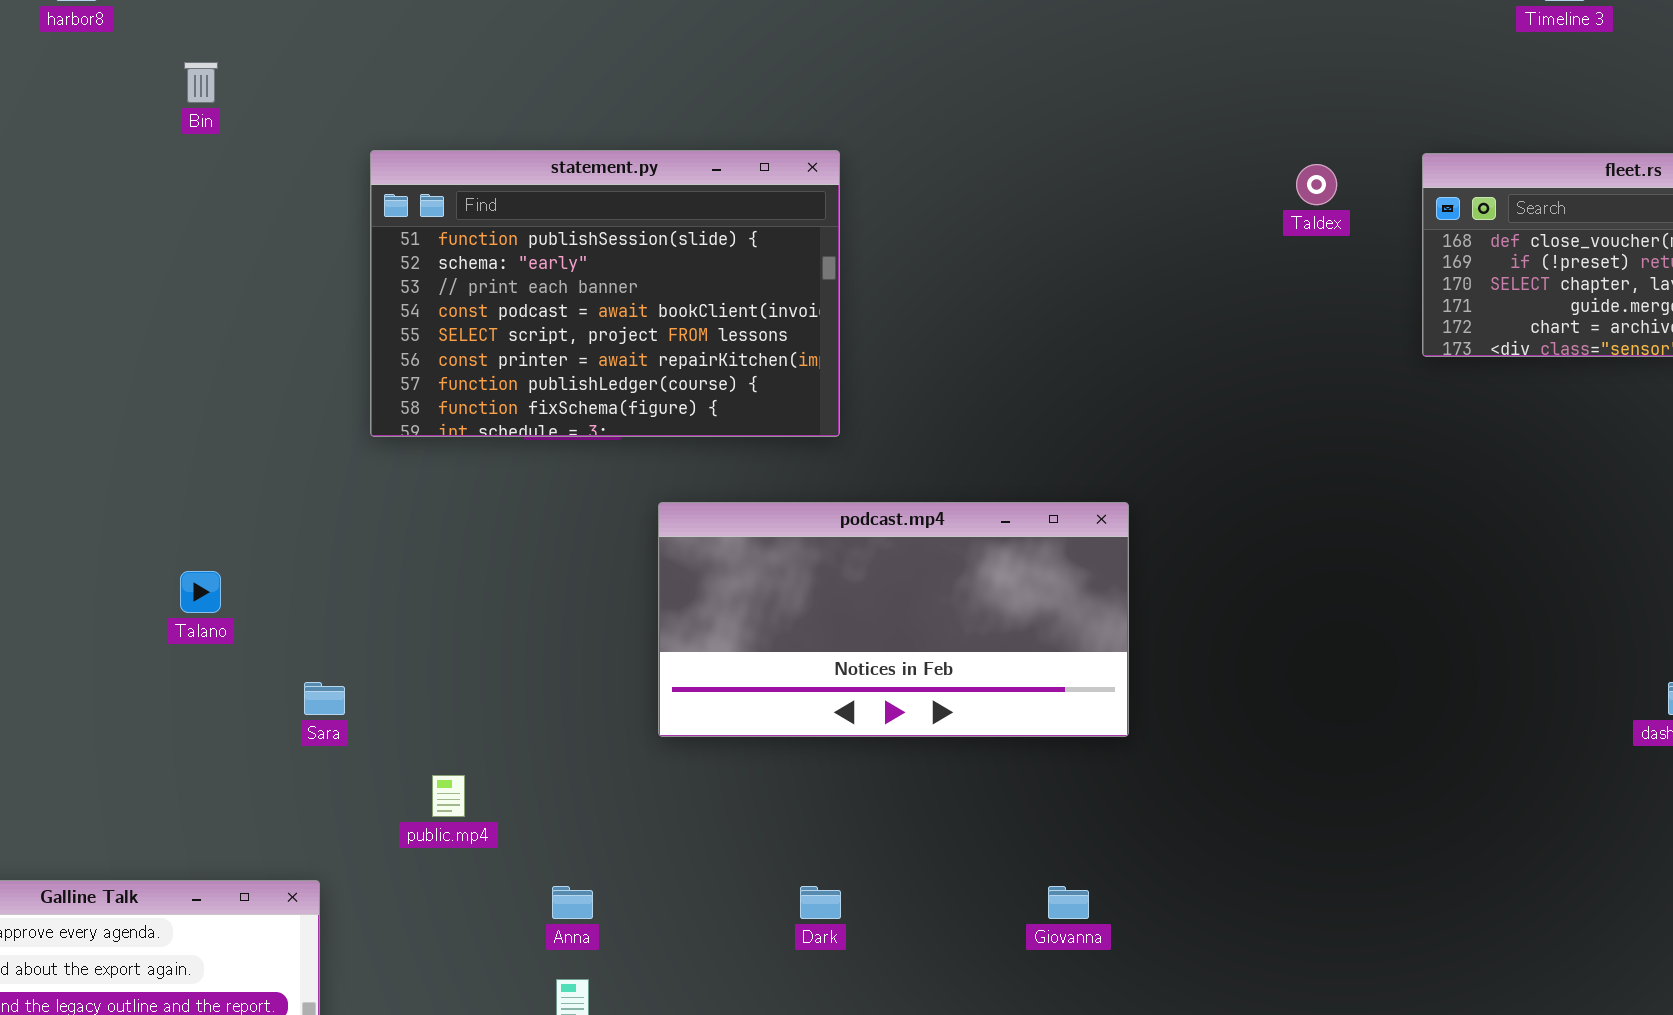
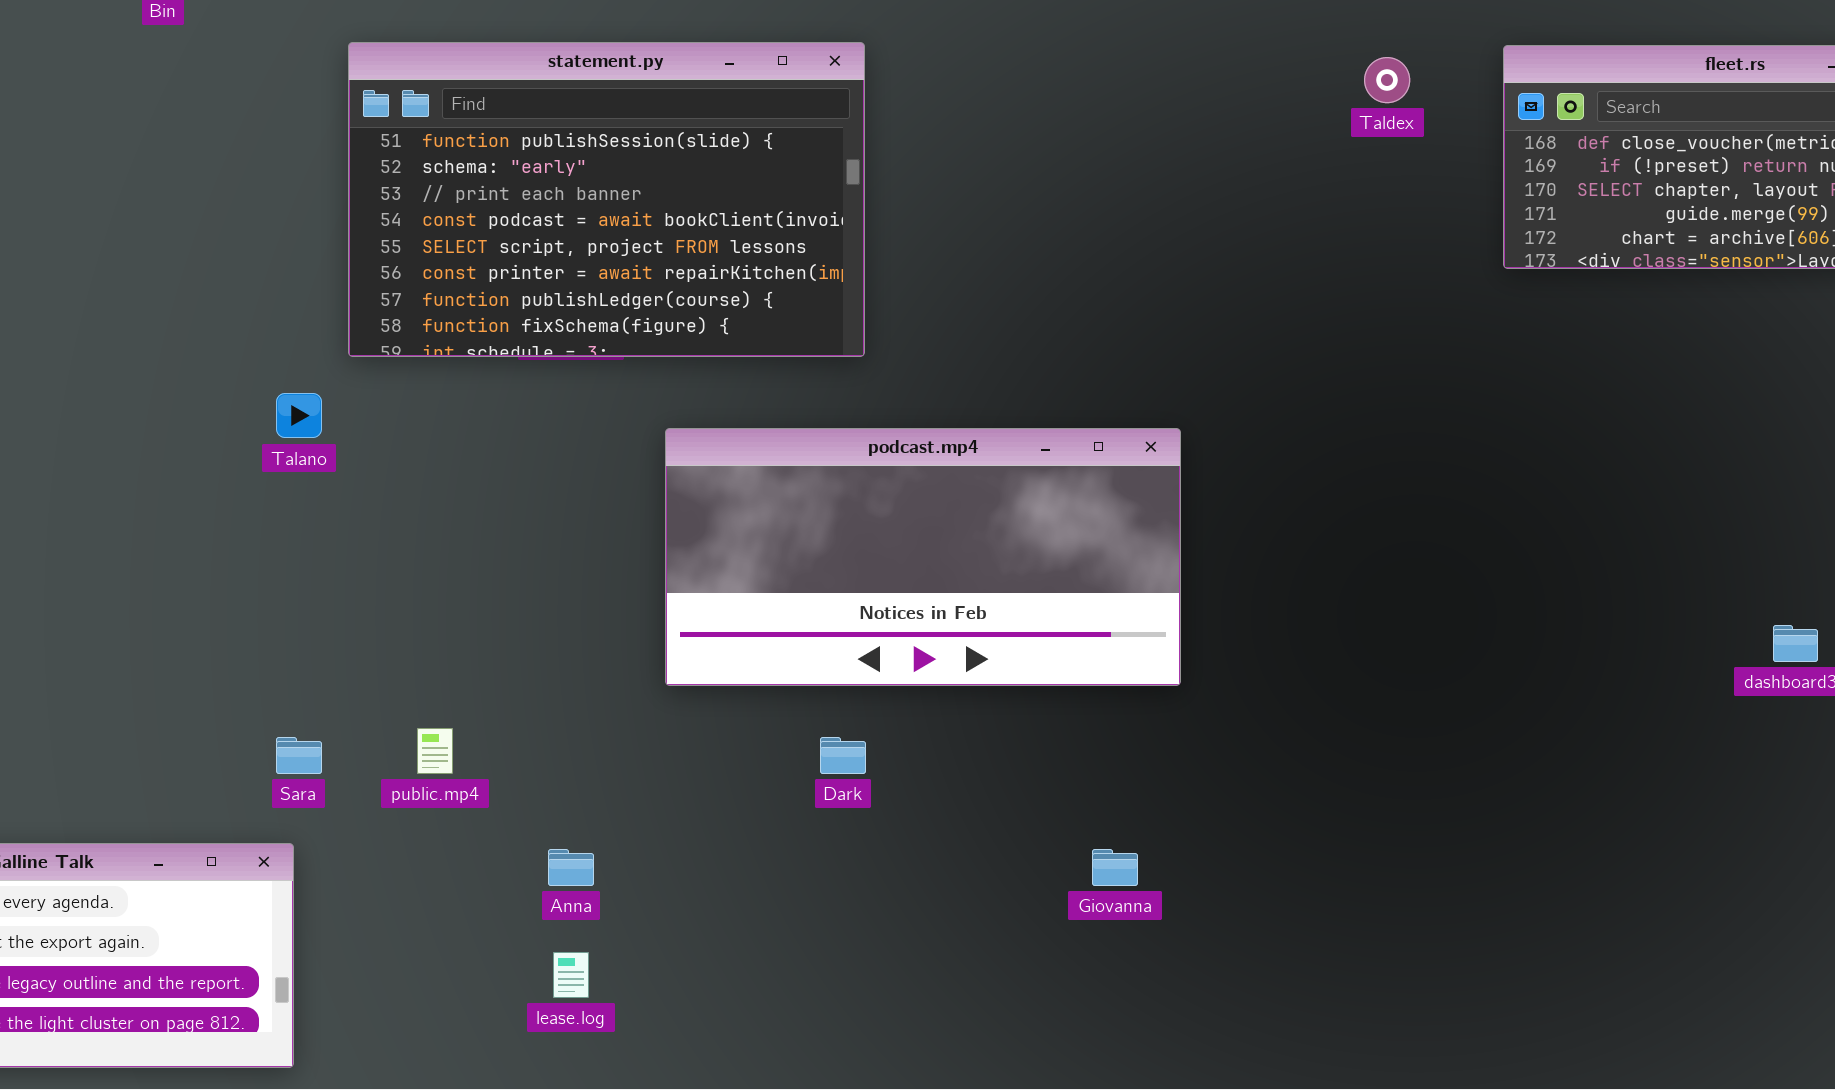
Talano: [180,571,221,613] -> [276,393,322,438], moved
Sara: [304,682,345,715] -> [276,737,322,774], moved
Dark: [800,886,841,919] -> [820,737,866,774], moved

